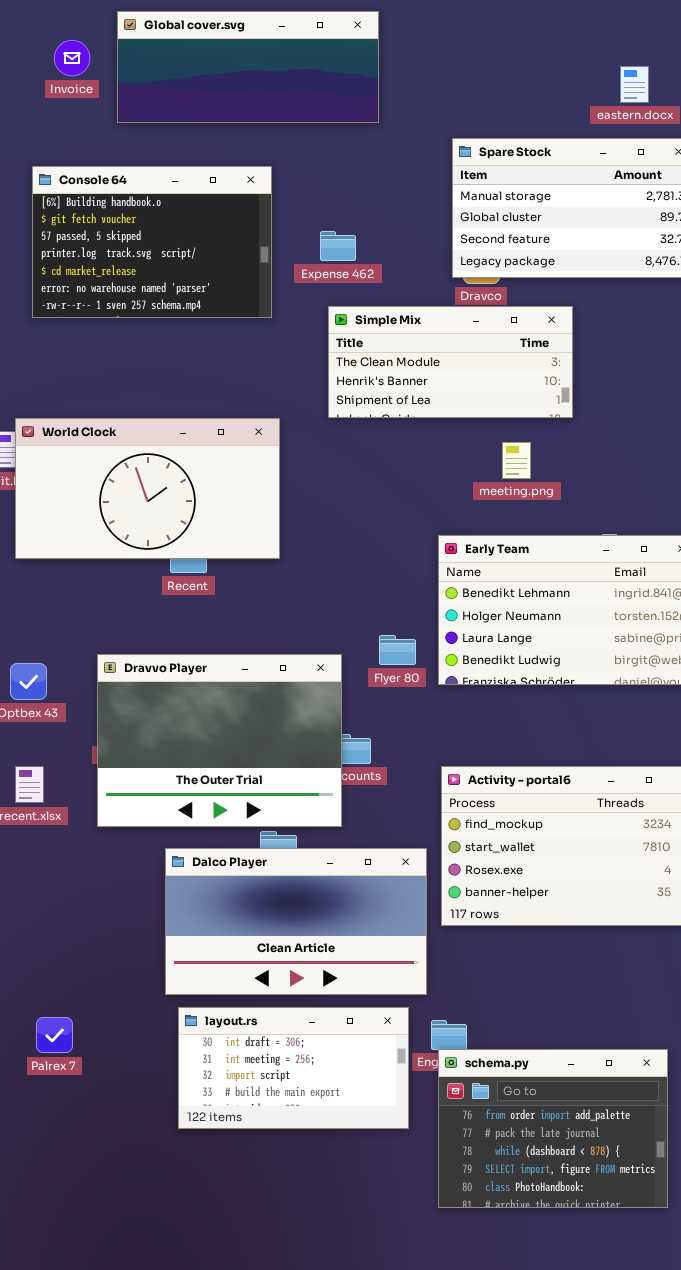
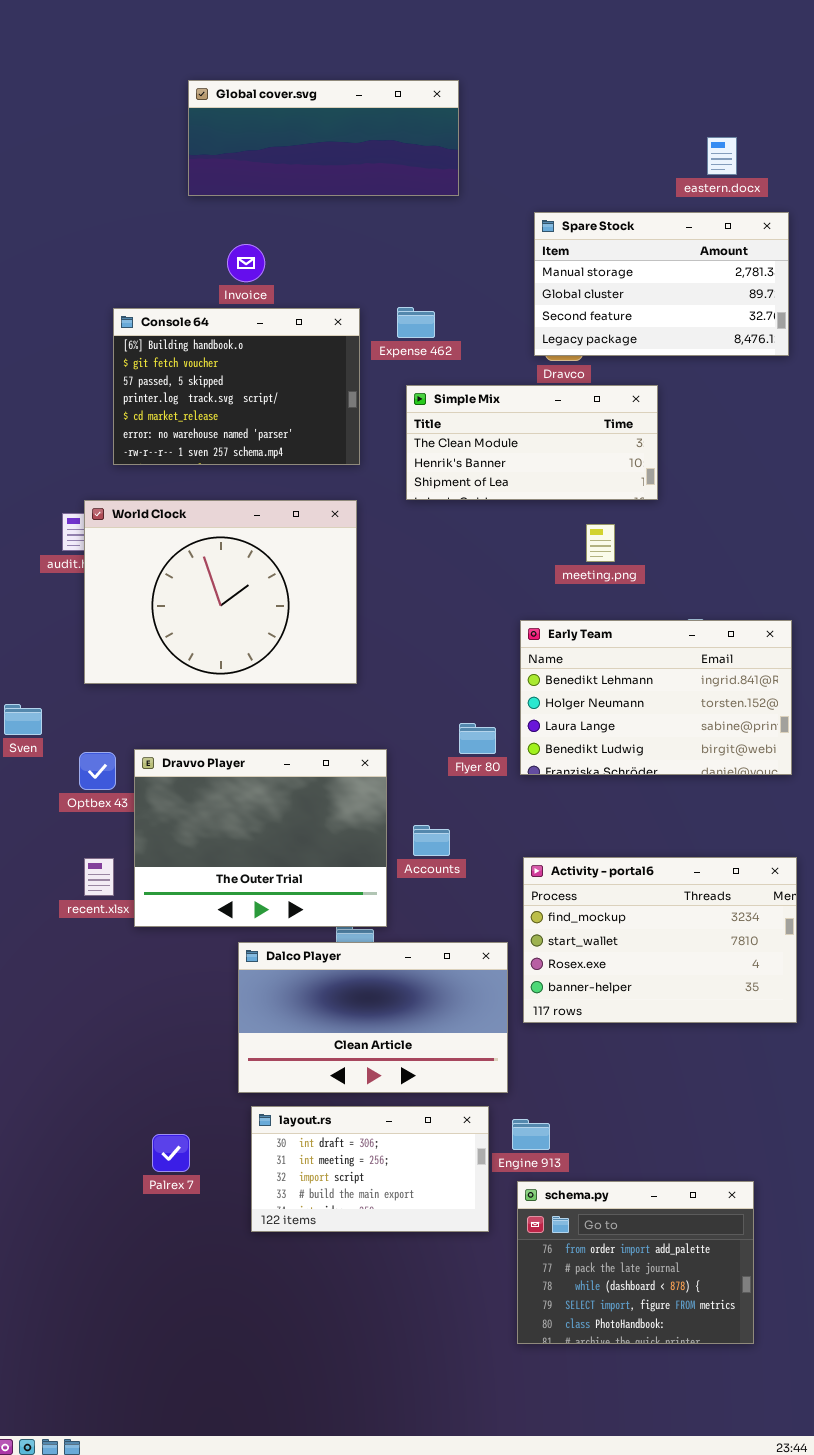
Invoice: [54,40,90,76] -> [227,244,265,282], moved
Console 64: [32,166,272,318] -> [113,308,360,465], moved
World Clock: [15,418,280,559] -> [84,500,357,684], resized
Dravvo Player: [97,654,342,827] -> [134,749,387,927], moved
Palrex 7: [36,1017,73,1053] -> [152,1134,190,1172], moved
schema.py: [438,1049,668,1208] -> [517,1181,754,1344], moved

